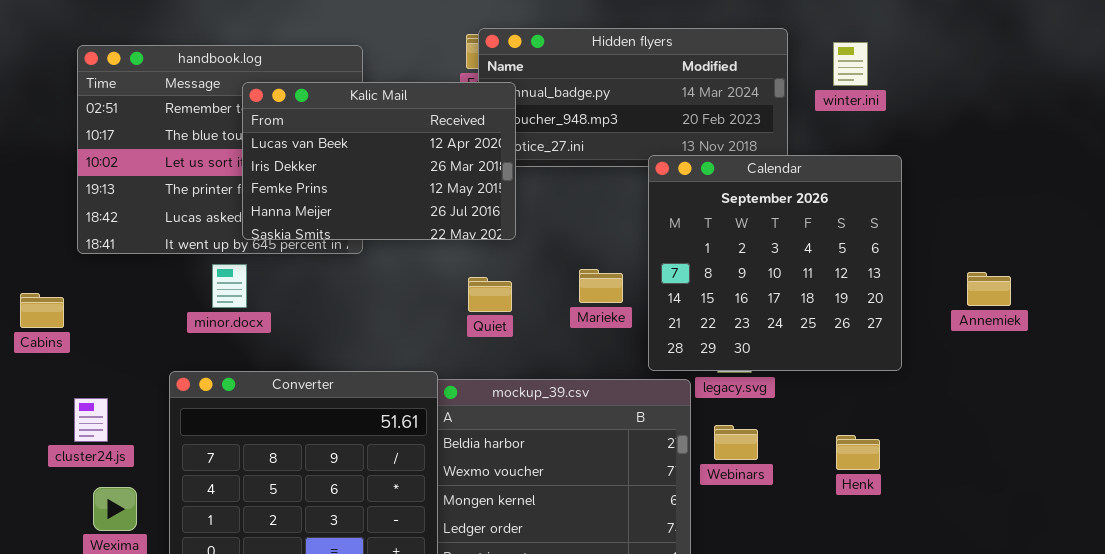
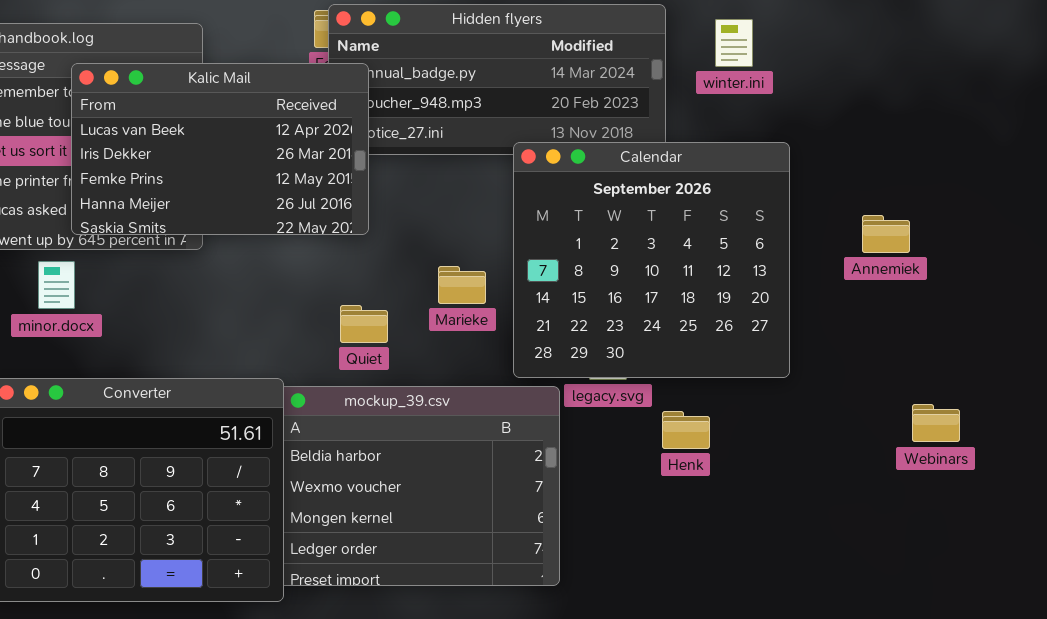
Annemiek: [967,272,1011,306] -> [862,215,910,253], moved
Quiet: [468,277,512,312] -> [340,305,388,343], moved
Webinars: [714,425,758,460] -> [912,404,960,442], moved
Henk: [836,435,880,470] -> [662,411,710,449], moved

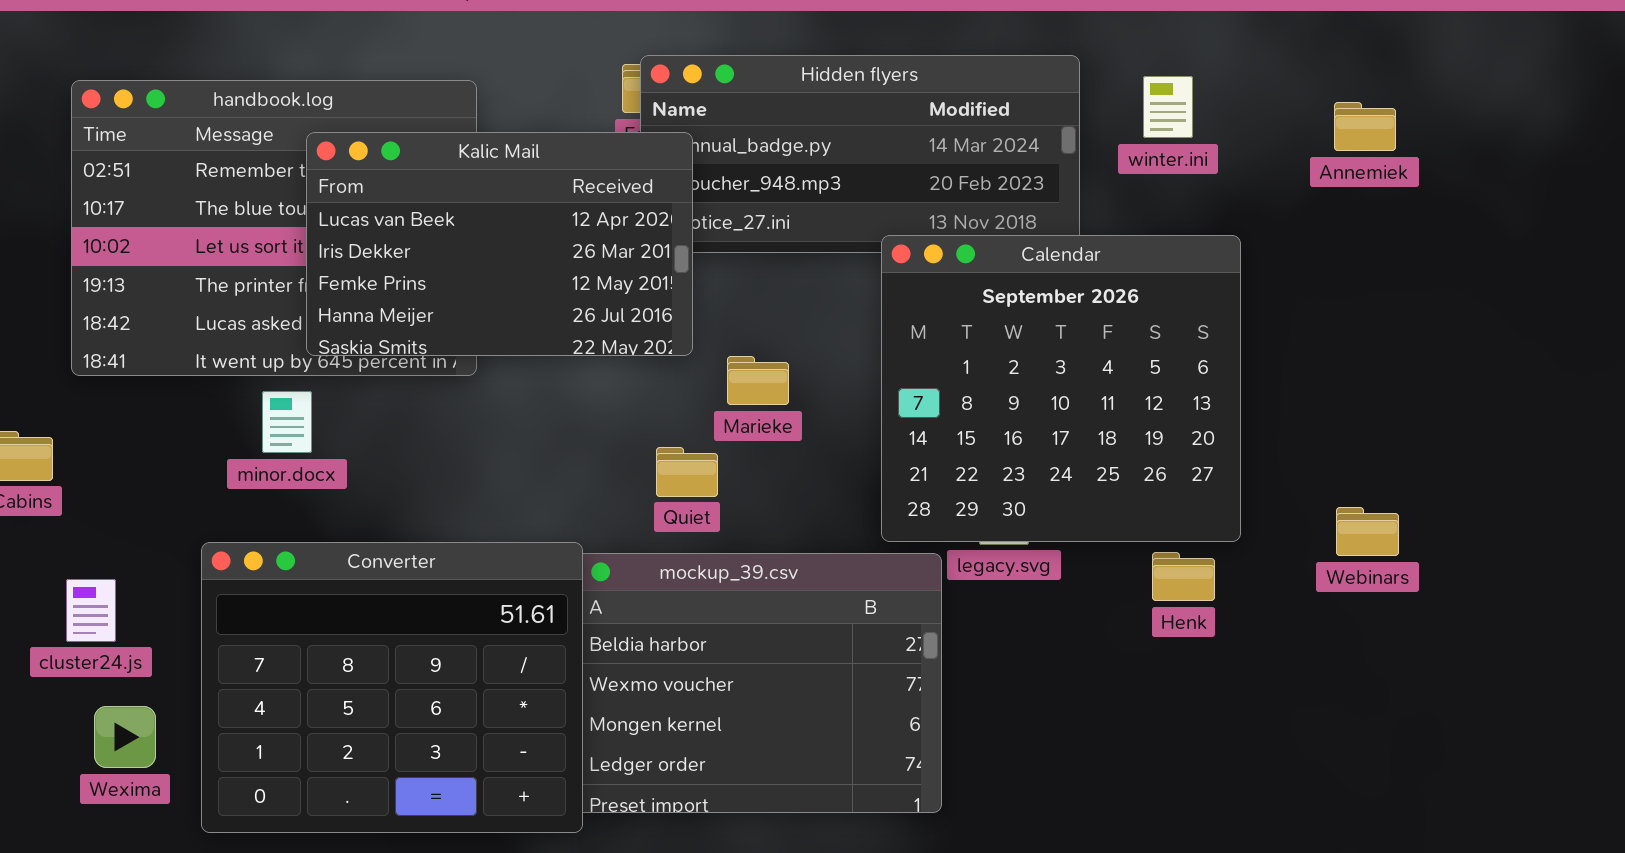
Annemiek: [862,215,910,253] -> [1334,102,1396,151], moved
Marieke: [438,266,486,304] -> [727,356,789,405], moved
Webinars: [912,404,960,442] -> [1336,507,1399,556], moved
Henk: [662,411,710,449] -> [1152,552,1215,601], moved

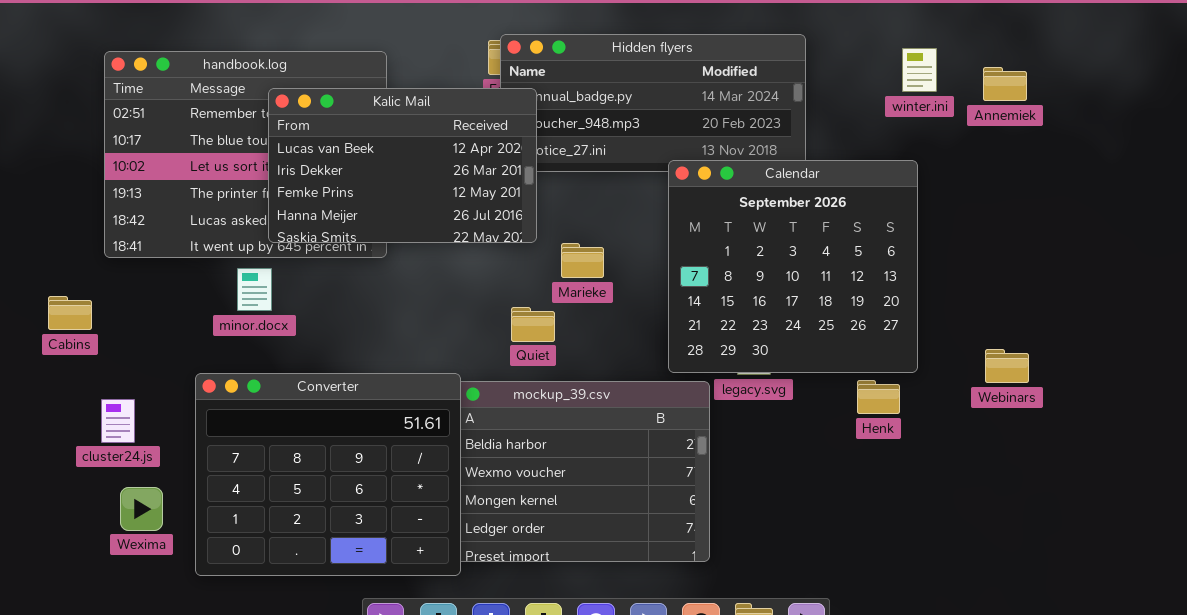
winter.ini: [1143,76,1193,138] -> [902,48,937,92], moved

